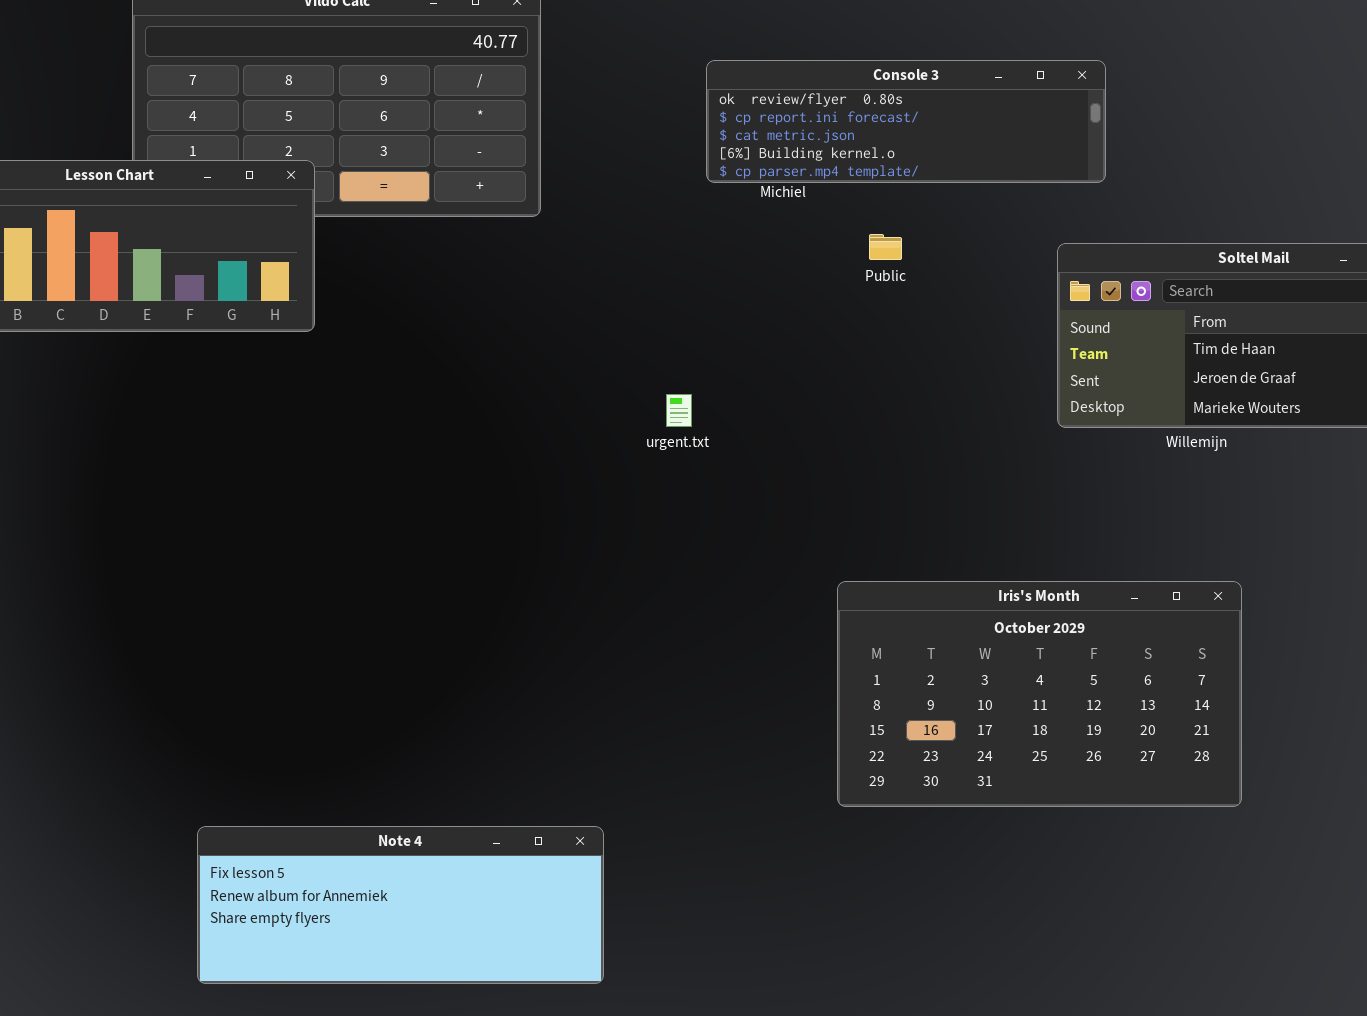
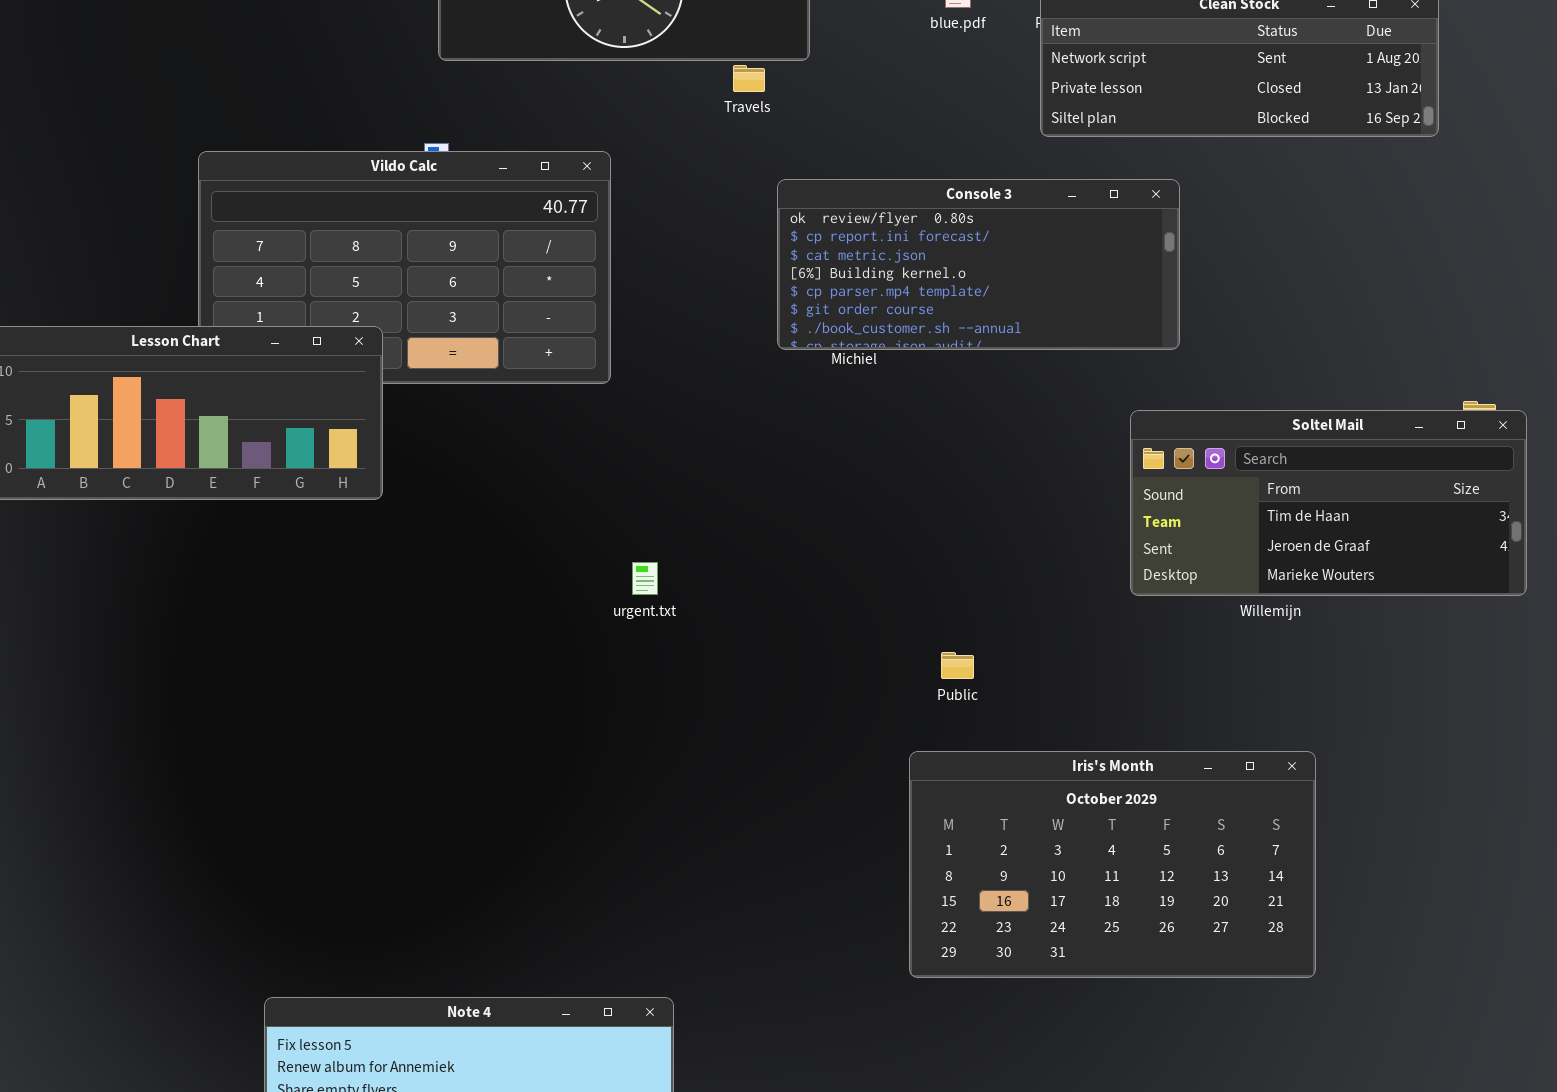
Console 3: [706,60,1106,183] -> [777,179,1180,350], resized
Public: [869,234,902,260] -> [941,652,974,679], moved
urgent.txt: [666,394,692,427] -> [632,562,658,595], moved

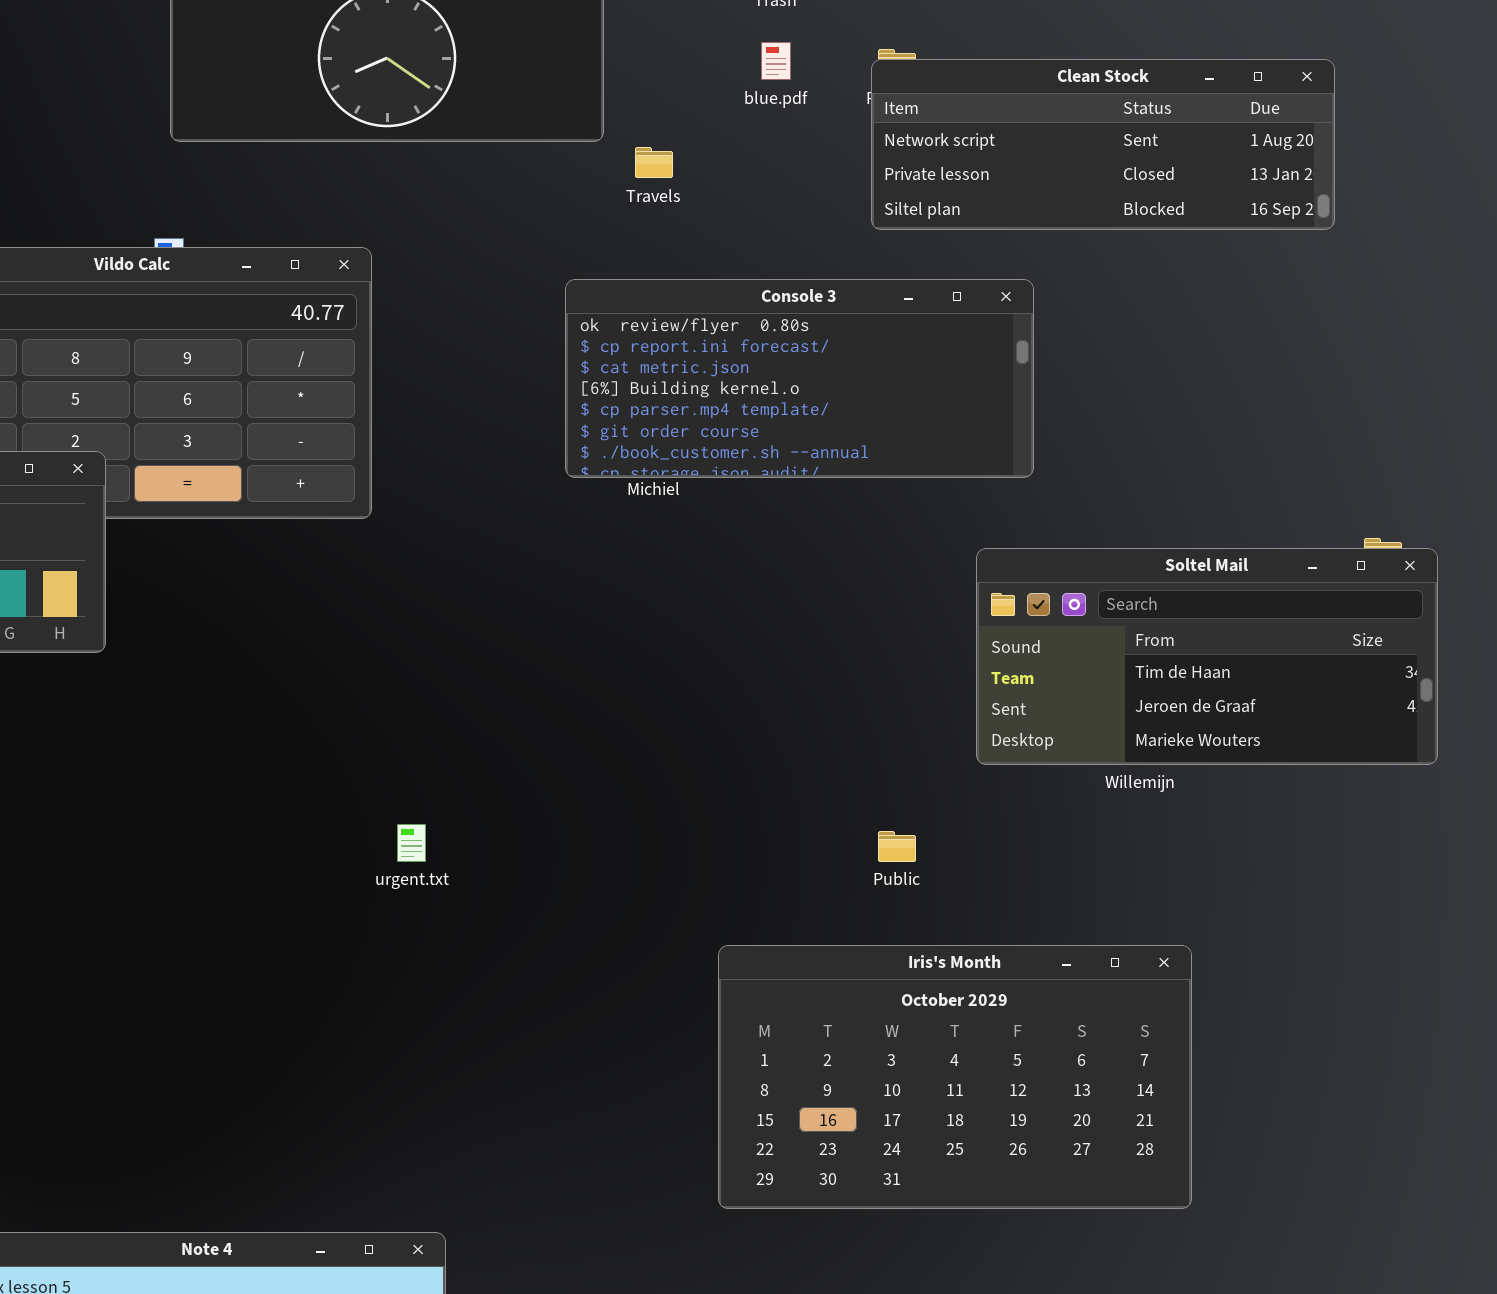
Travels: [733,65,765,92] -> [635,147,673,178], moved
urgent.txt: [632,562,658,595] -> [397,824,426,862], moved
Public: [941,652,974,679] -> [878,831,916,862], moved

